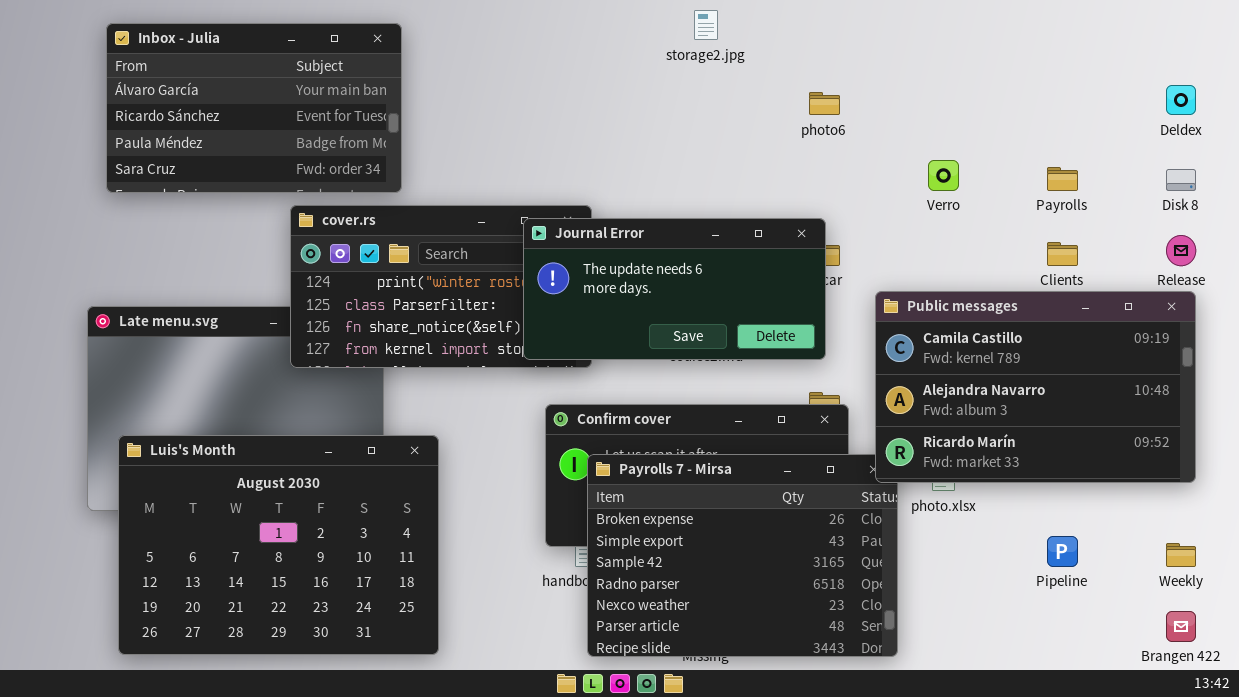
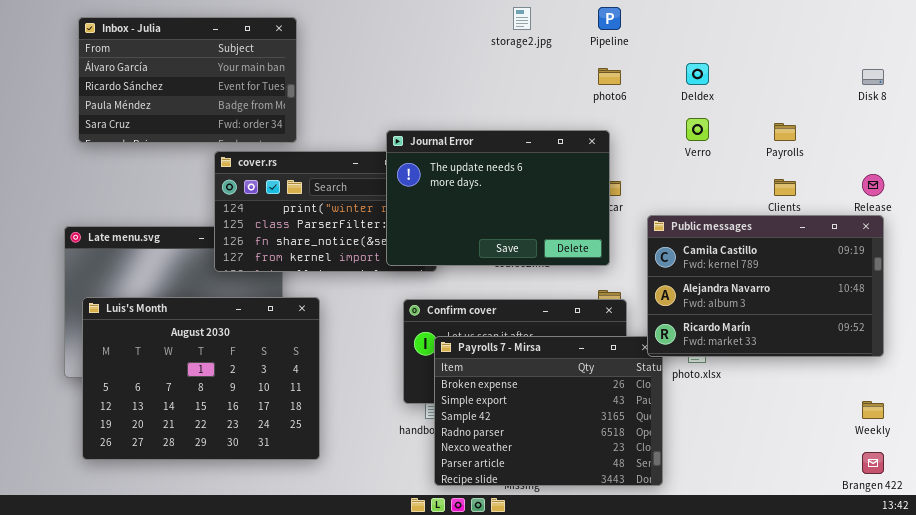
Deldex: [1166,85,1196,115] -> [686,63,709,85], moved
Disk 8: [1166,169,1196,191] -> [862,69,884,85], moved
Journal Error: [523,218,826,360] -> [386,130,610,266], resized
Luis's Month: [118,435,439,655] -> [82,297,320,460], moved
Pipeline: [1047,536,1078,567] -> [598,7,621,30], moved

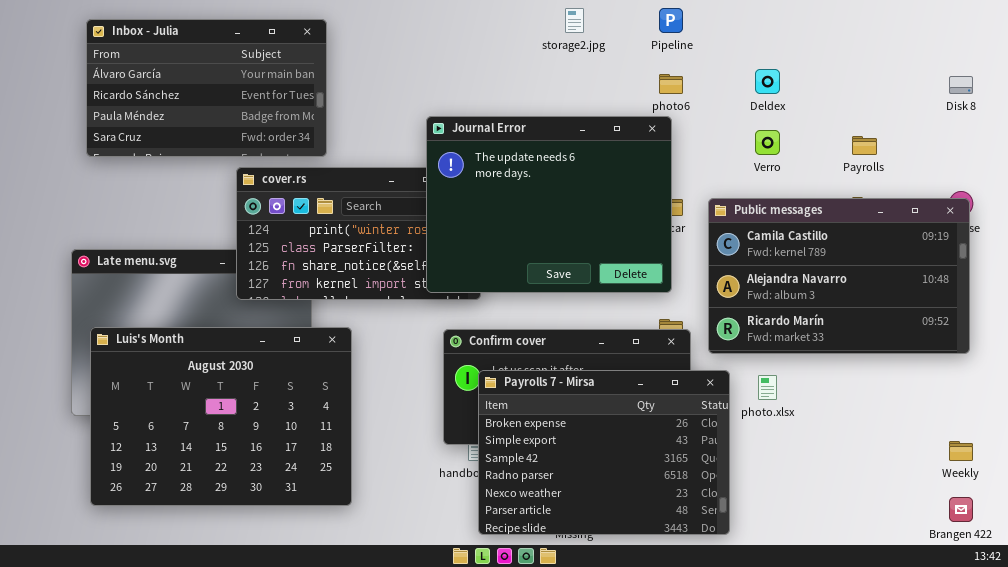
Journal Error: [386,130,610,266] -> [426,116,672,293], resized
Public messages: [647,215,884,357] -> [708,198,970,354], moved

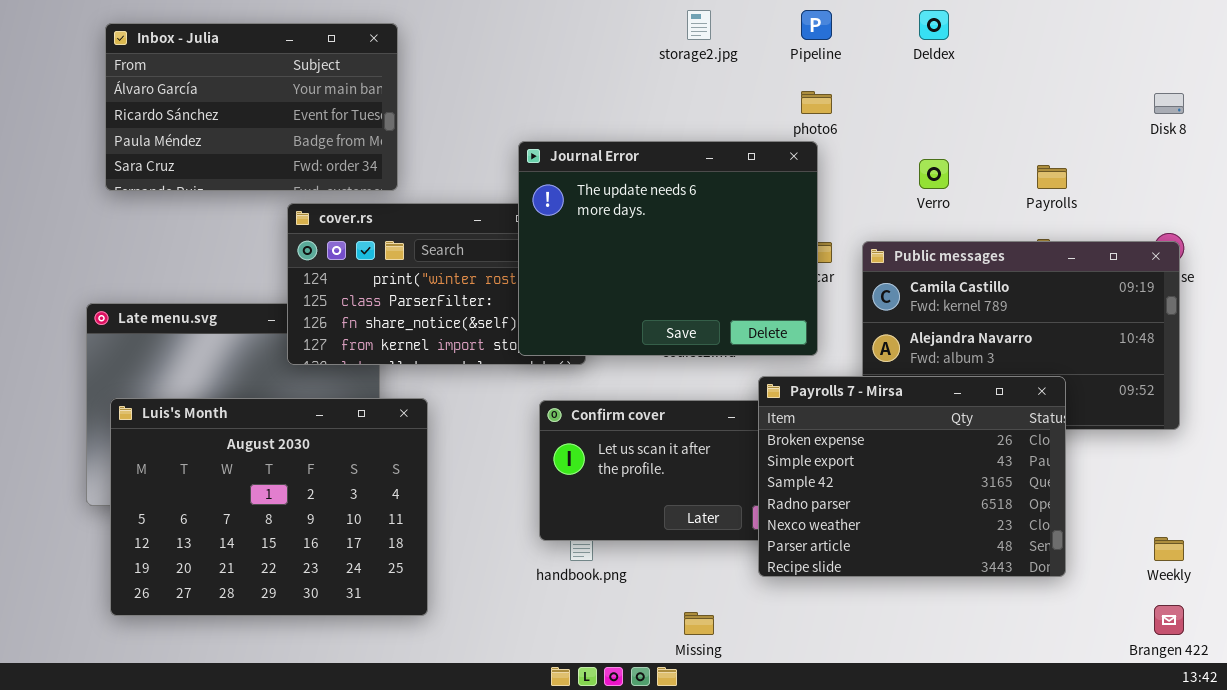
Deldex: [755,69,780,94] -> [919,10,949,40], moved
Payrolls 7 - Mirsa: [478,370,730,535] -> [758,376,1066,577], moved

